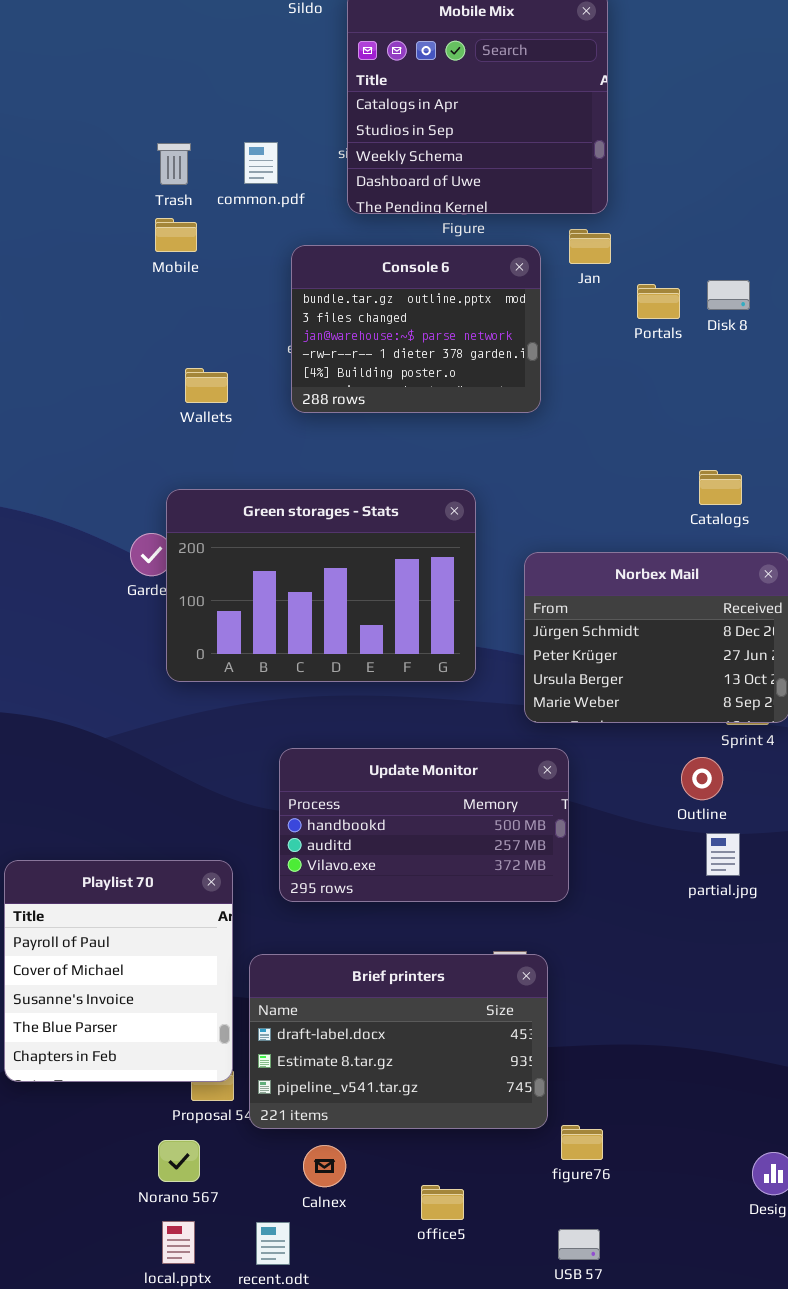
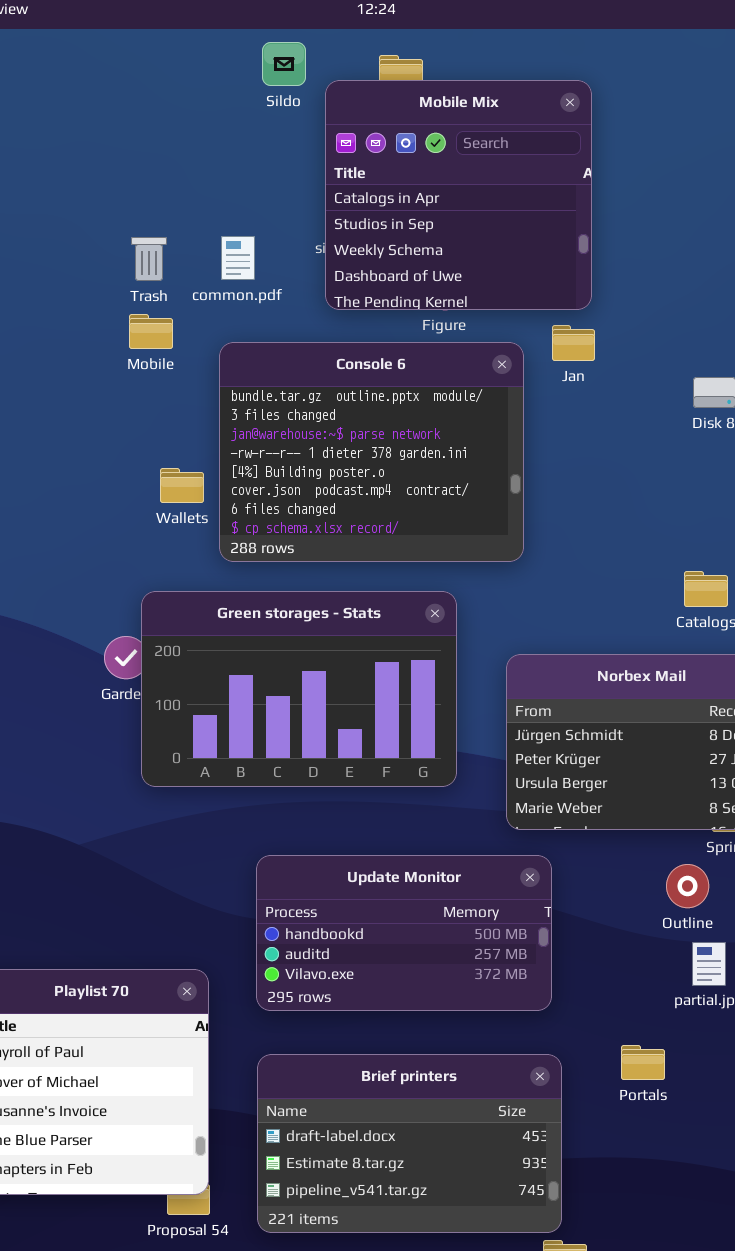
Console 6: [291,245,541,413] -> [219,342,524,562], resized
Portals: [637,284,680,319] -> [621,1045,665,1080], moved
Brief printers: [249,954,548,1129] -> [257,1054,562,1233], moved

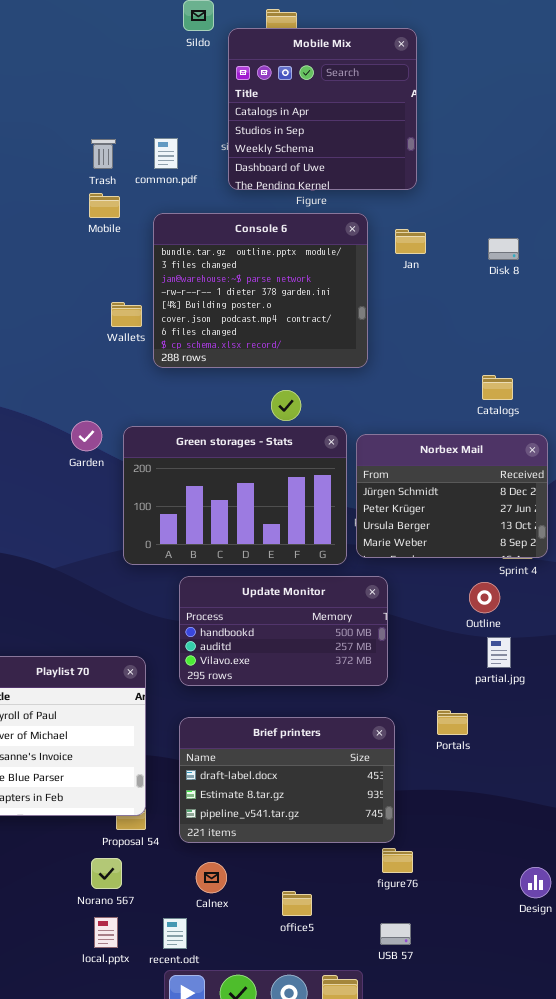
Jan: [552,325,595,361] -> [395,229,426,254], moved
Green storages - Stats: [141,591,457,787] -> [123,426,347,565], moved

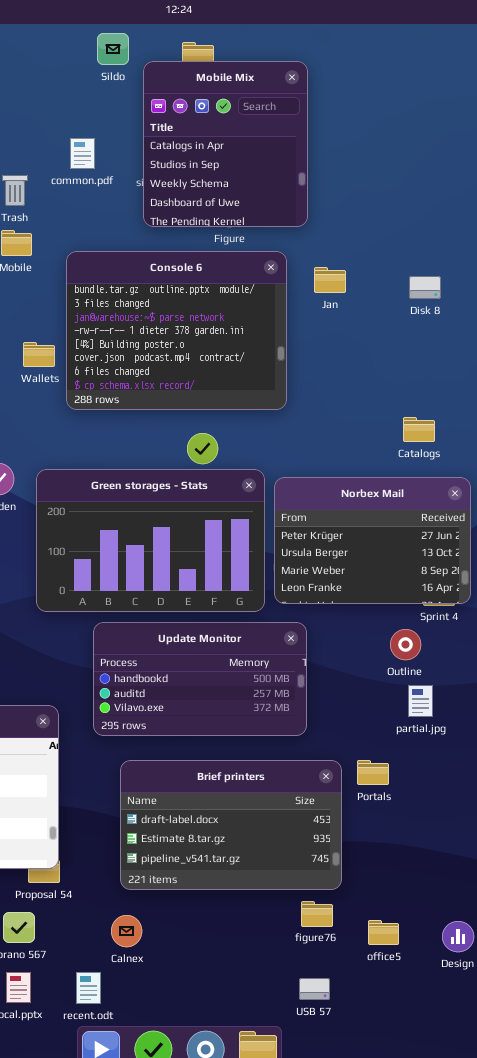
Mobile Mix: [228,28,417,190] -> [143,61,308,227], resized
common.pdf: [154,138,178,169] -> [70,138,95,169], moved
Norbex Mail: [356,434,548,558] -> [274,477,471,604], scrolled down 1 row
Brief printers: [179,717,395,843] -> [120,760,342,890], moved
office5: [282,891,312,916] -> [368,920,399,945], moved

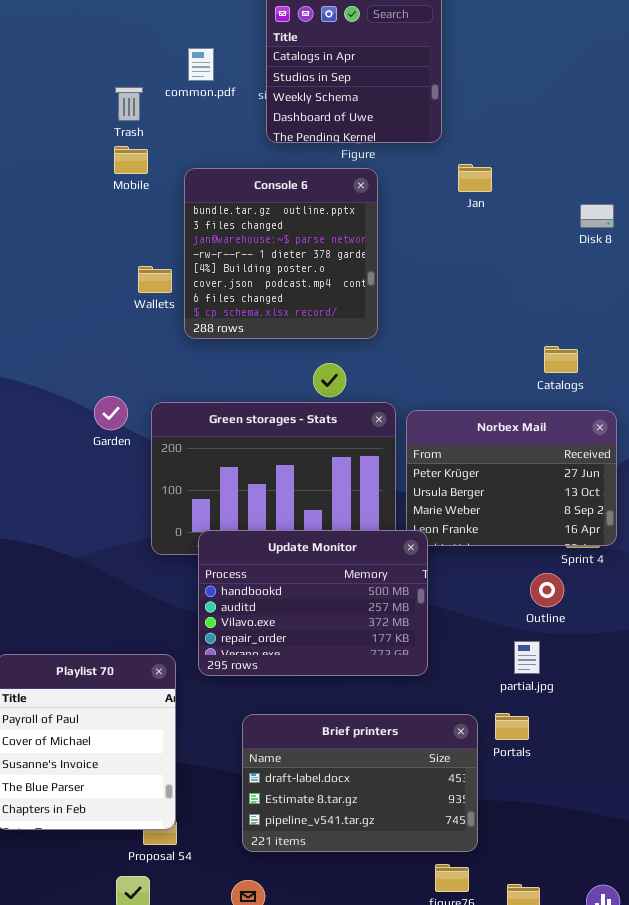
Console 6: [66,251,287,410] -> [184,168,378,339], resized
Jan: [314,267,346,293] -> [458,164,492,192], moved
Disk 8: [409,276,441,299] -> [580,204,614,228], moved
Update Monitor: [93,622,307,736] -> [198,530,428,676], moved, resized
partial.jpg: [408,685,433,717] -> [514,641,540,674], moved

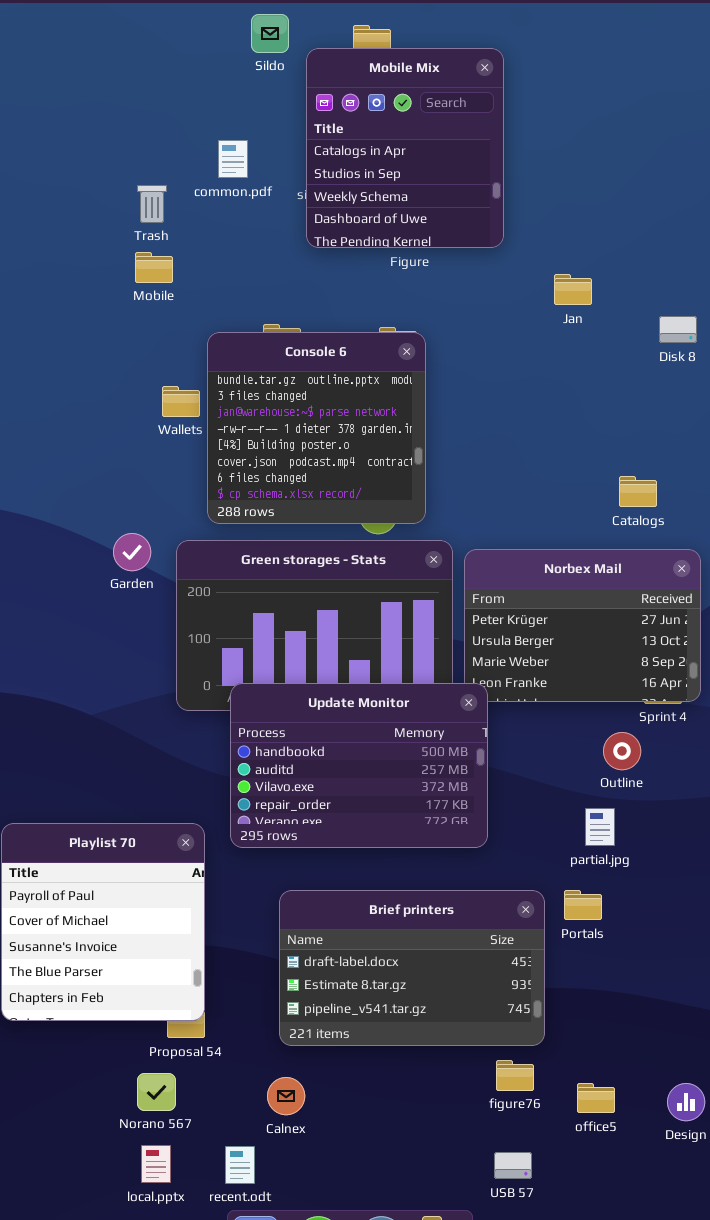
Jan: [458,164,492,192] -> [554,274,592,305], moved
Console 6: [184,168,378,339] -> [207,332,426,524], moved

